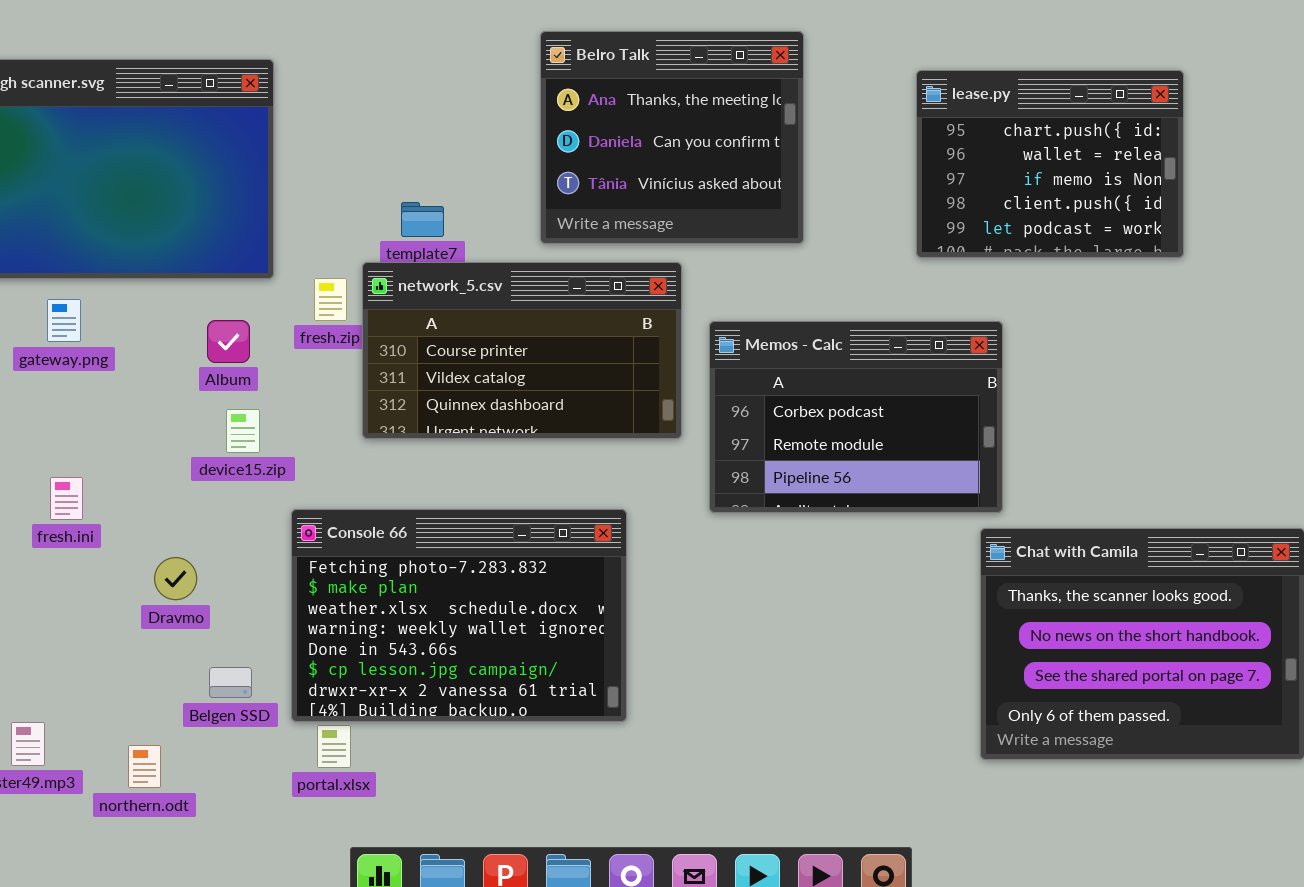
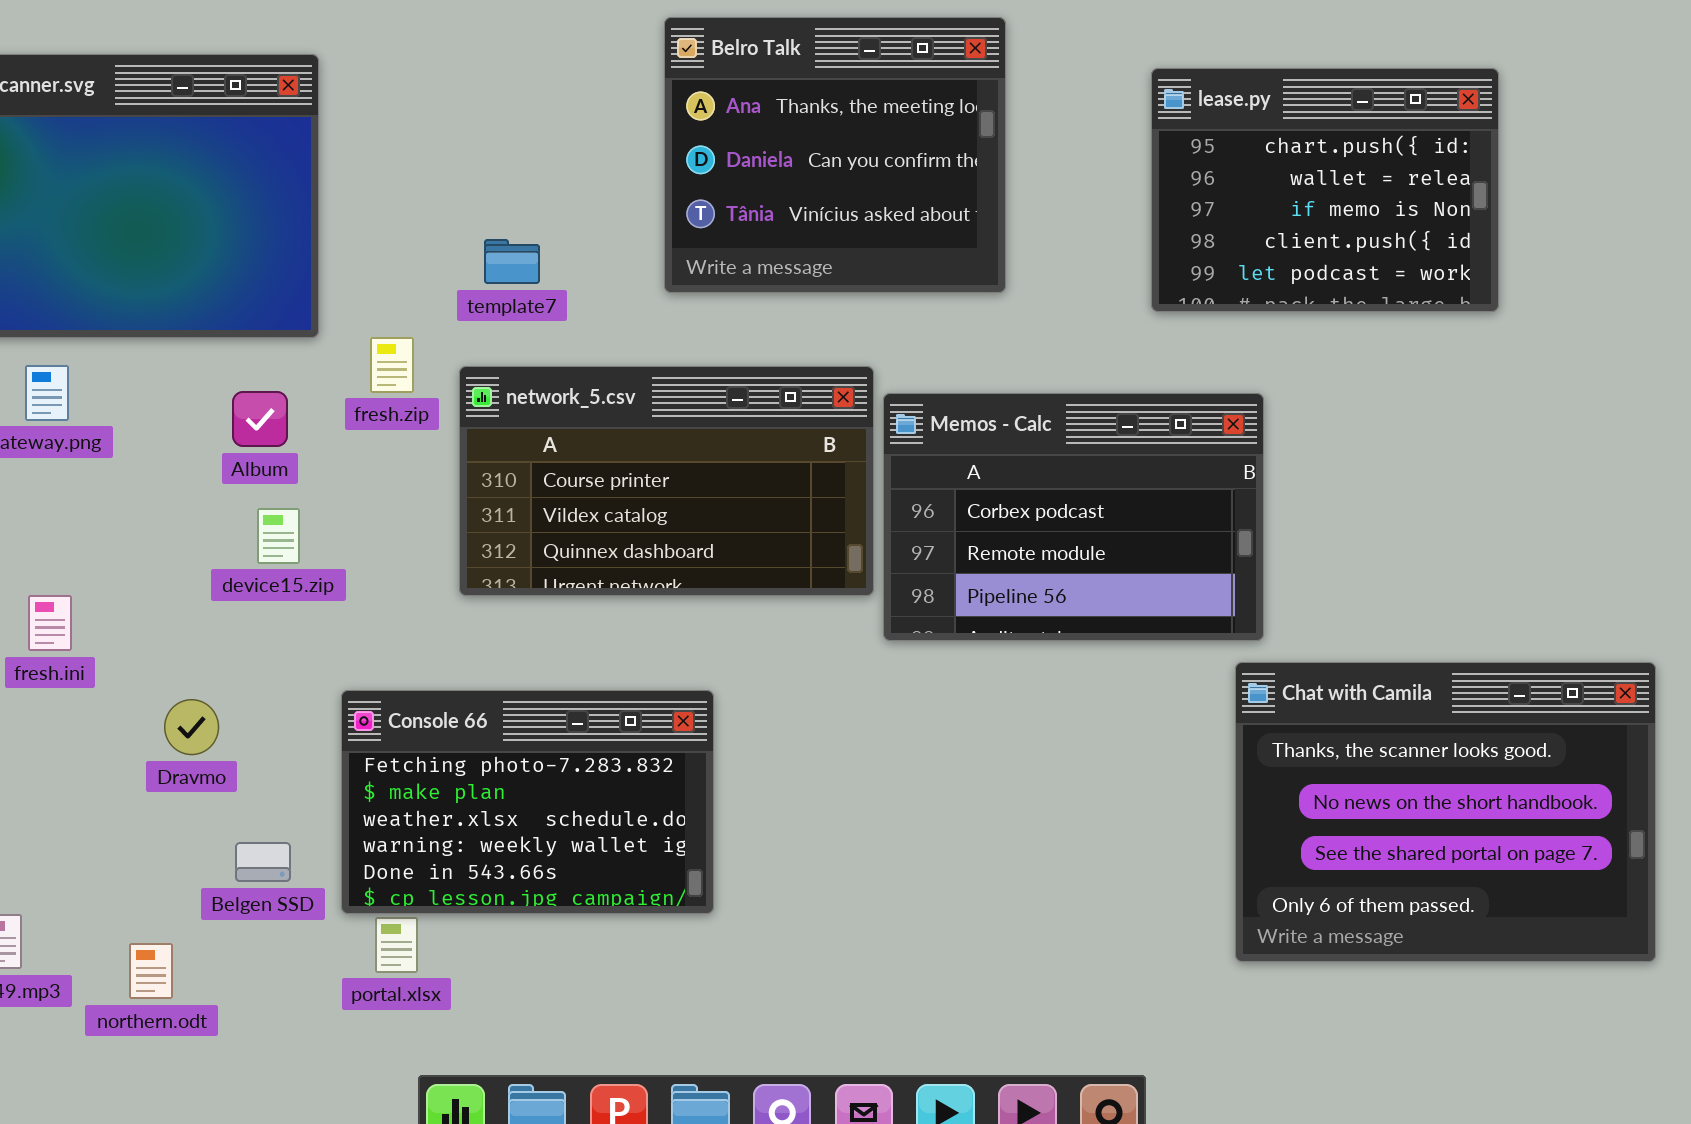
network_5.csv: [362,262,682,439] -> [459,366,874,596], moved
Console 66: [291,509,627,722] -> [341,690,714,914], resized

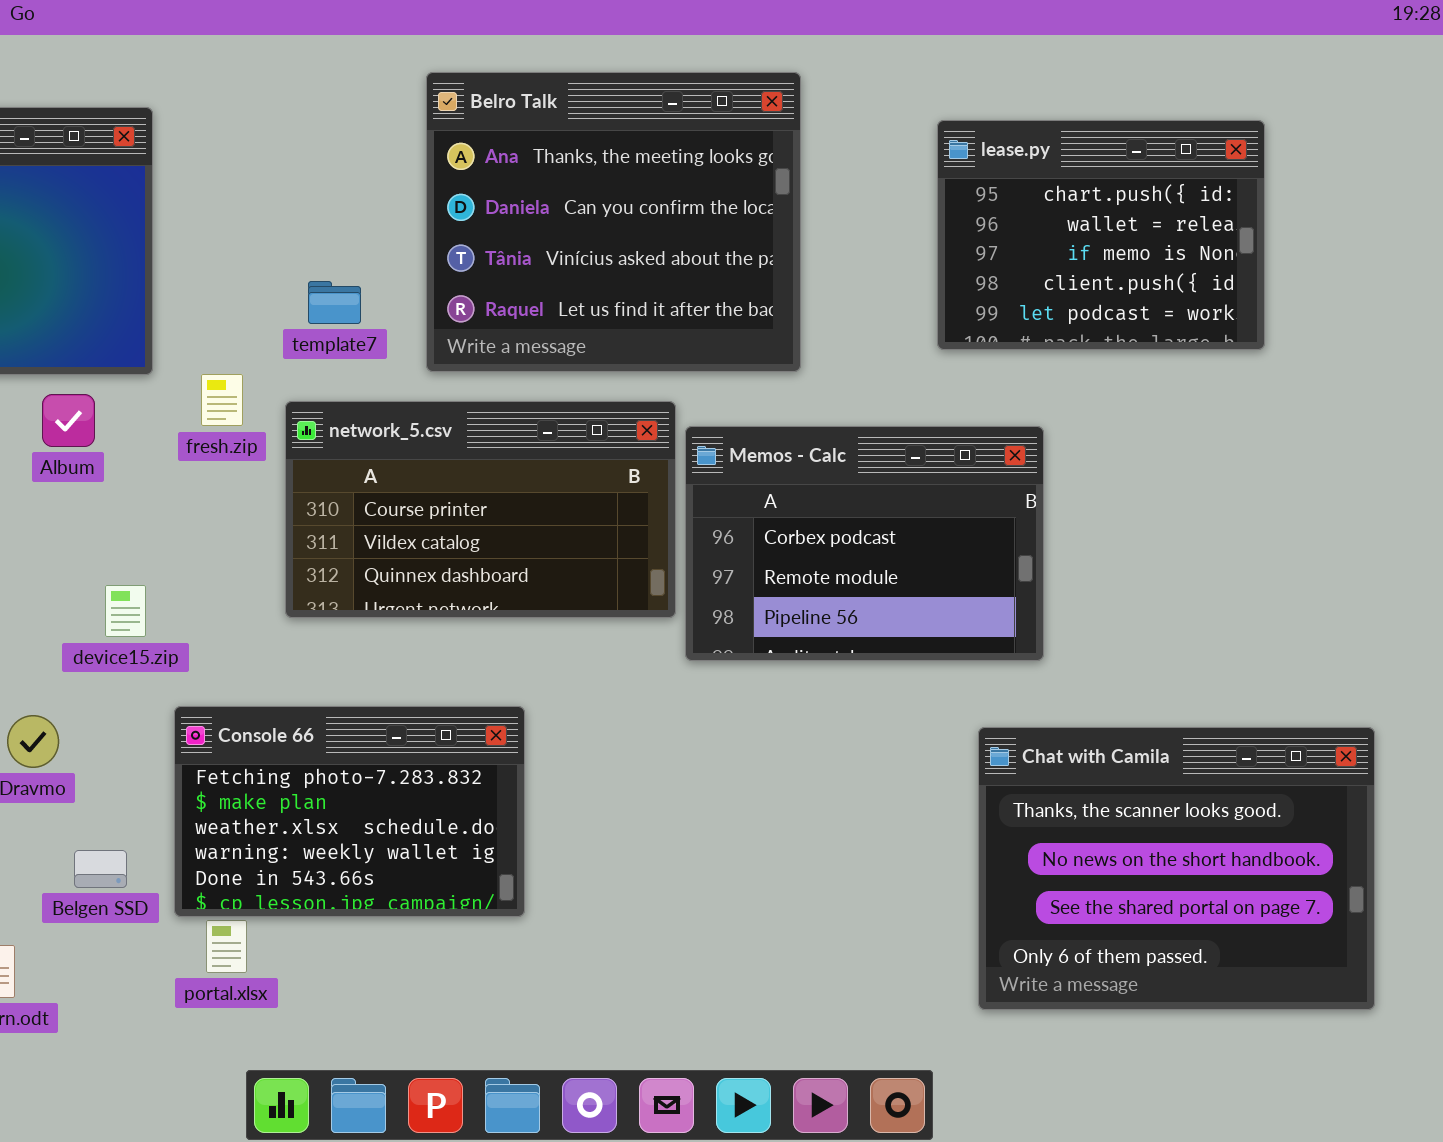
Belro Talk: [664,17,1006,293] -> [426,72,801,372], resized
Album: [232,391,288,447] -> [42,394,95,447], moved
device15.zip: [257,508,300,564] -> [105,585,146,637], moved
Chat with Camila: [1235,662,1656,962] -> [978,727,1375,1010], moved

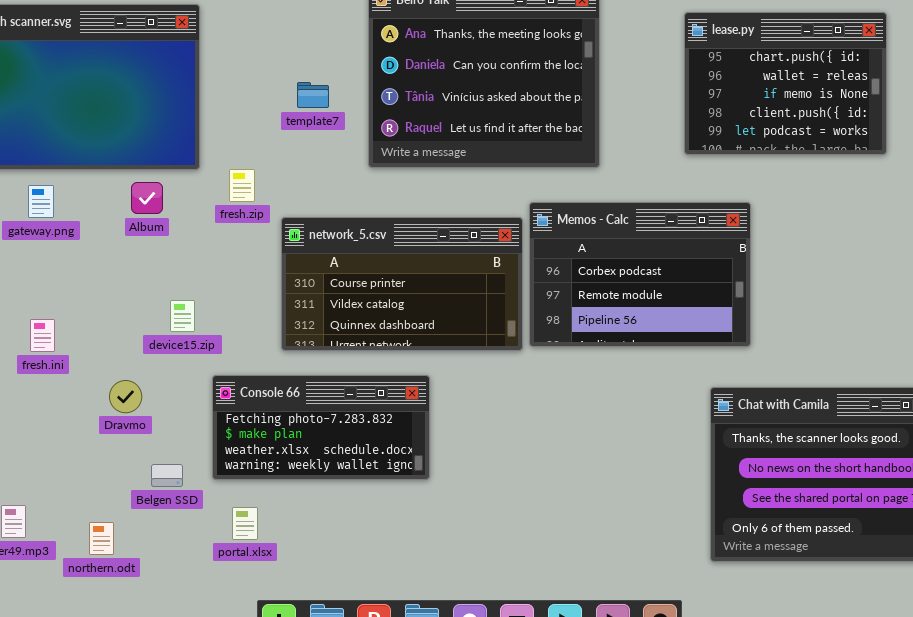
template7: [308,281,361,324] -> [297,82,329,108], moved
network_5.csv: [285,401,676,618] -> [281,217,523,351], moved
Console 66: [174,706,525,917] -> [212,375,430,480], resized

